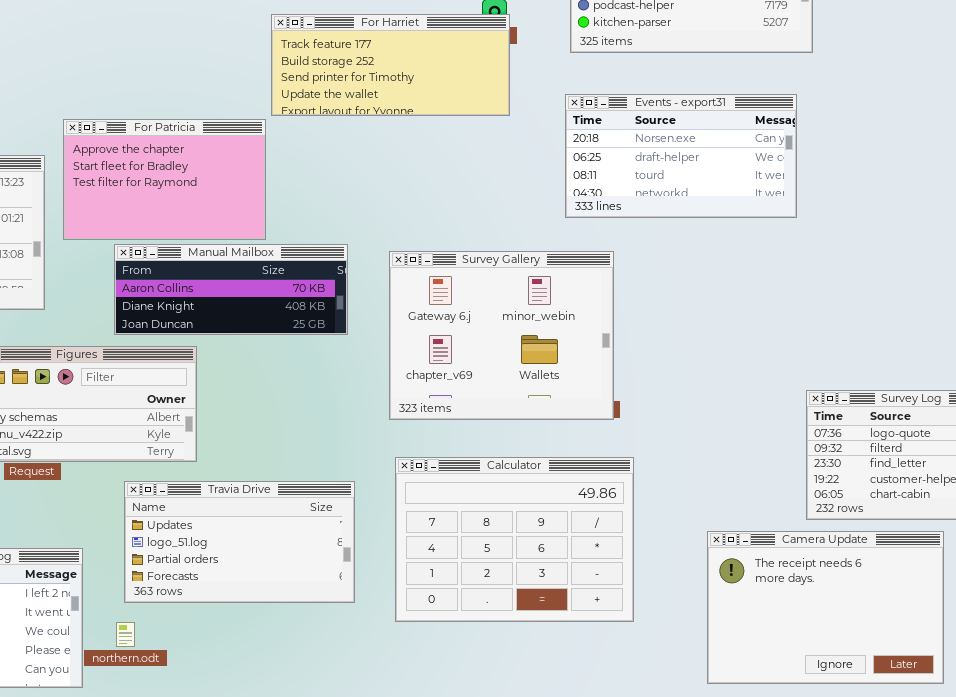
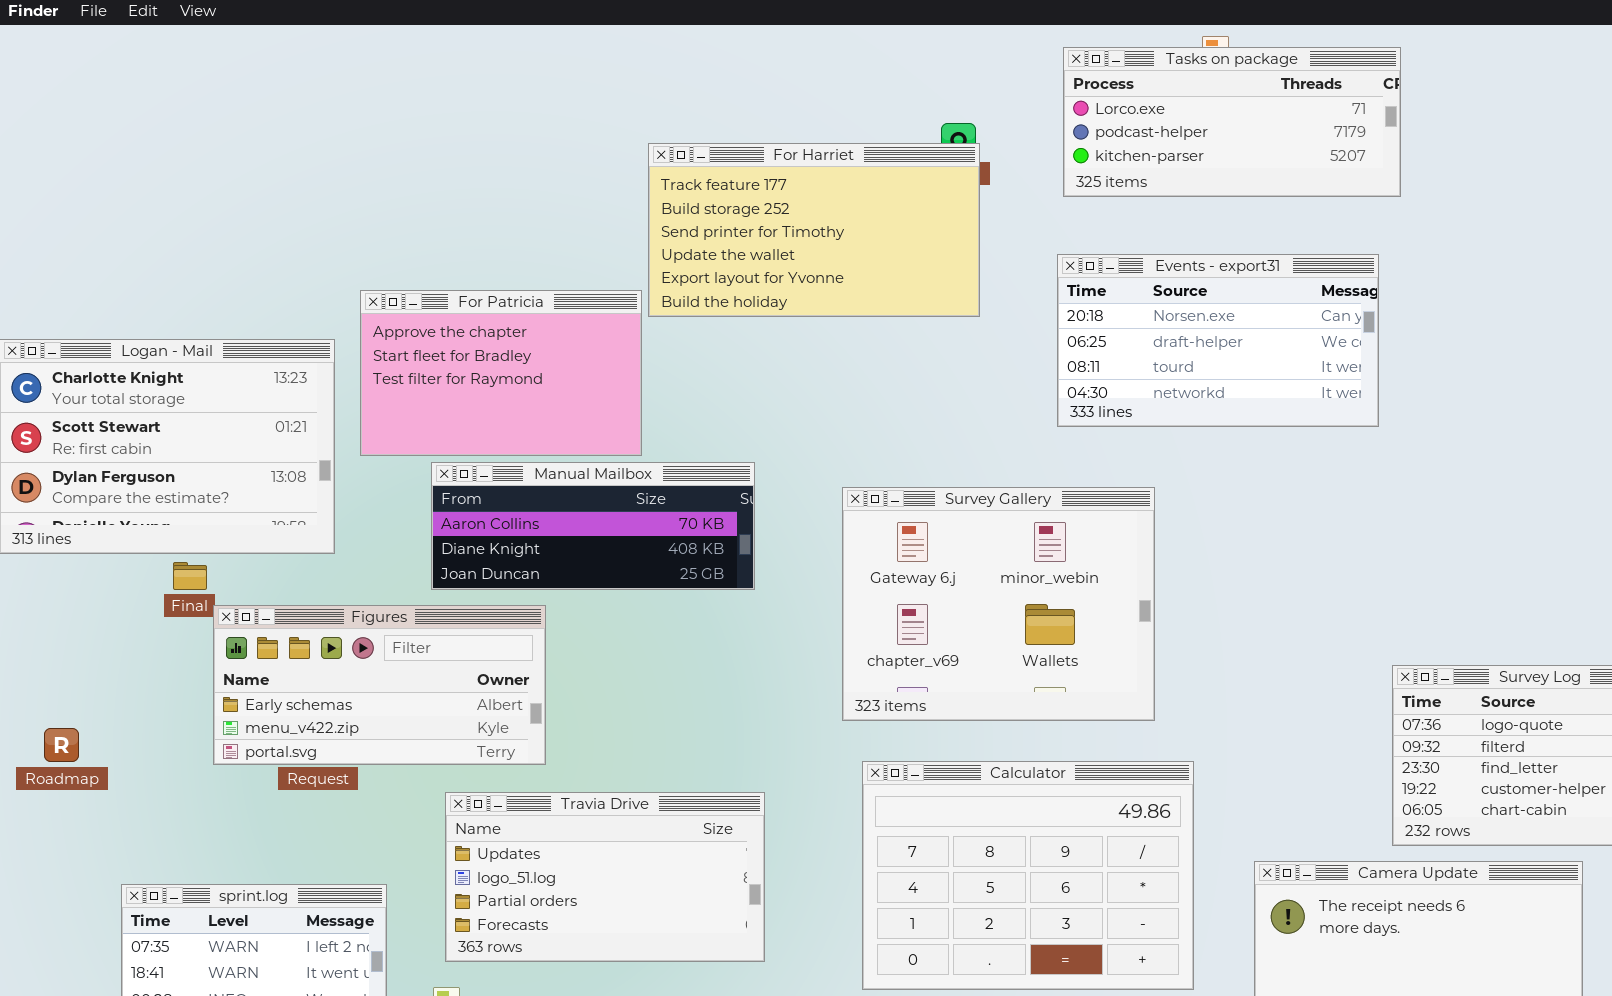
For Harriet: [271,14,510,116] -> [648,143,980,317], resized
Survey Gallery: [389,251,614,420] -> [842,487,1155,721], moved
Calculator: [395,457,634,622] -> [862,761,1194,990], moved

